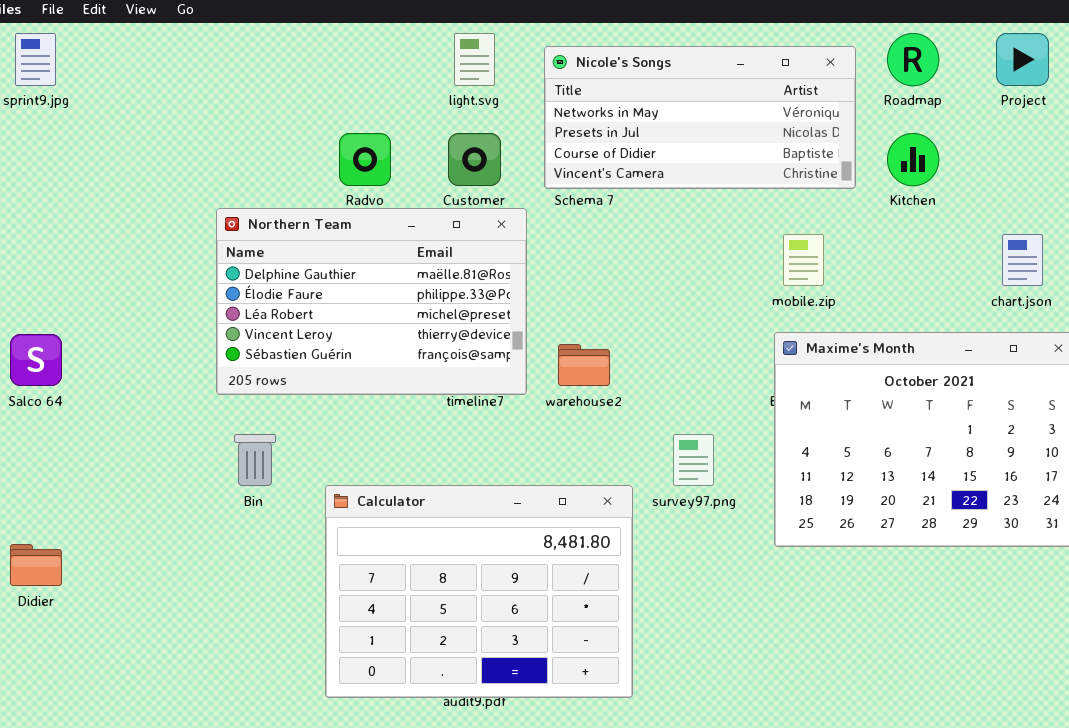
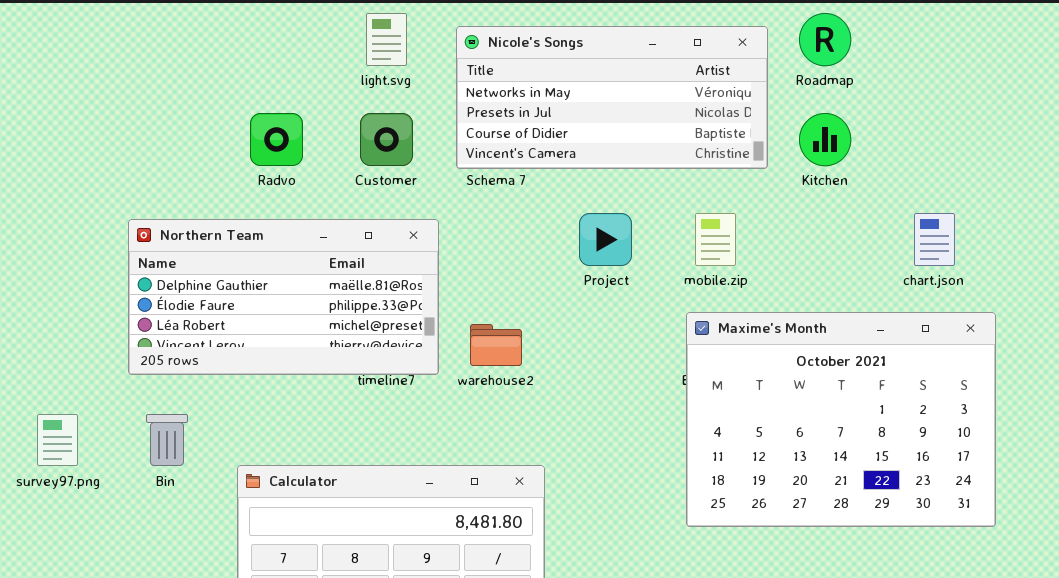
Project: [996,33,1049,86] -> [579,213,632,266], moved
Northern Team: [216,208,527,395] -> [128,219,439,375], resized
survey97.png: [673,434,714,486] -> [37,414,78,466], moved

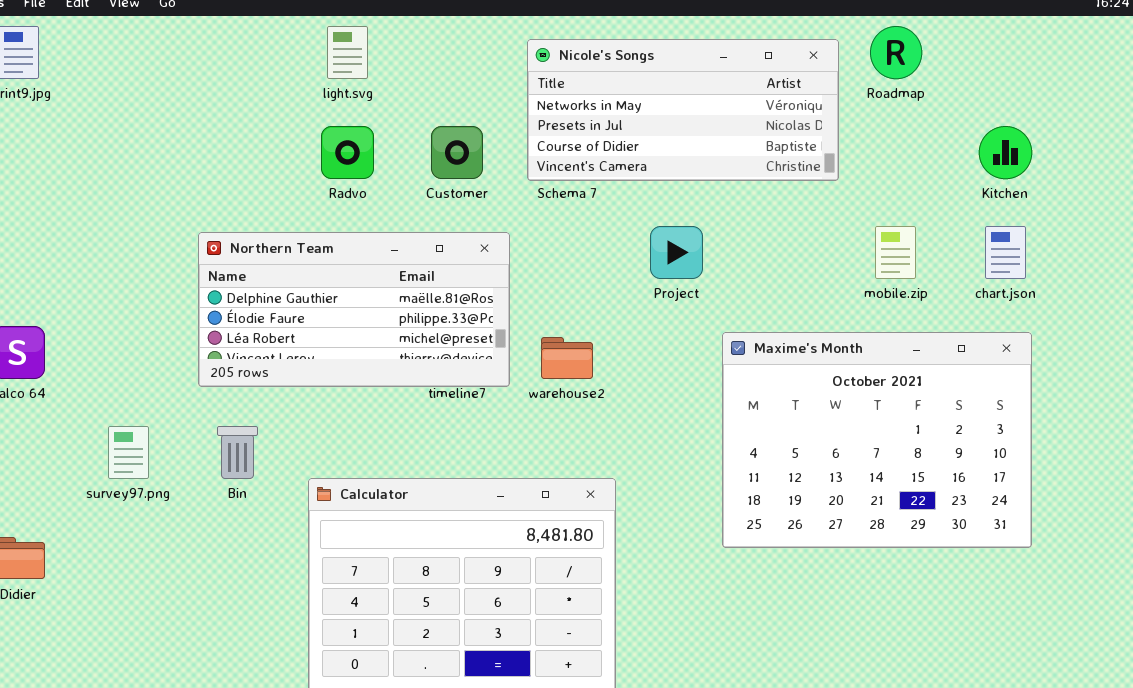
light.svg: [366,13,407,66] -> [327,26,368,79], moved
Kitchen: [799,113,851,166] -> [979,126,1032,179], moved
mobile.zip: [695,213,736,266] -> [875,226,916,279], moved
Maxime's Month: [686,312,996,527] -> [722,332,1032,548], moved

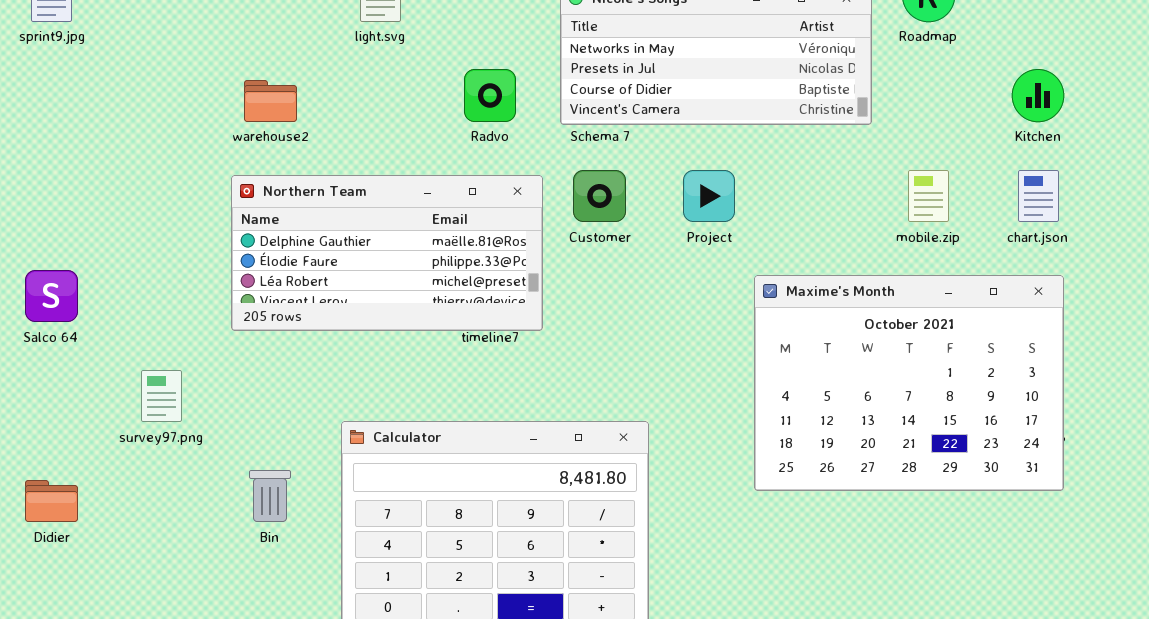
Radvo: [321,126,374,179] -> [464,69,516,122], moved
Customer: [431,126,483,179] -> [573,170,626,222], moved
warehouse2: [541,337,593,379] -> [244,80,297,122], moved
Bin: [217,426,258,479] -> [249,470,291,522], moved

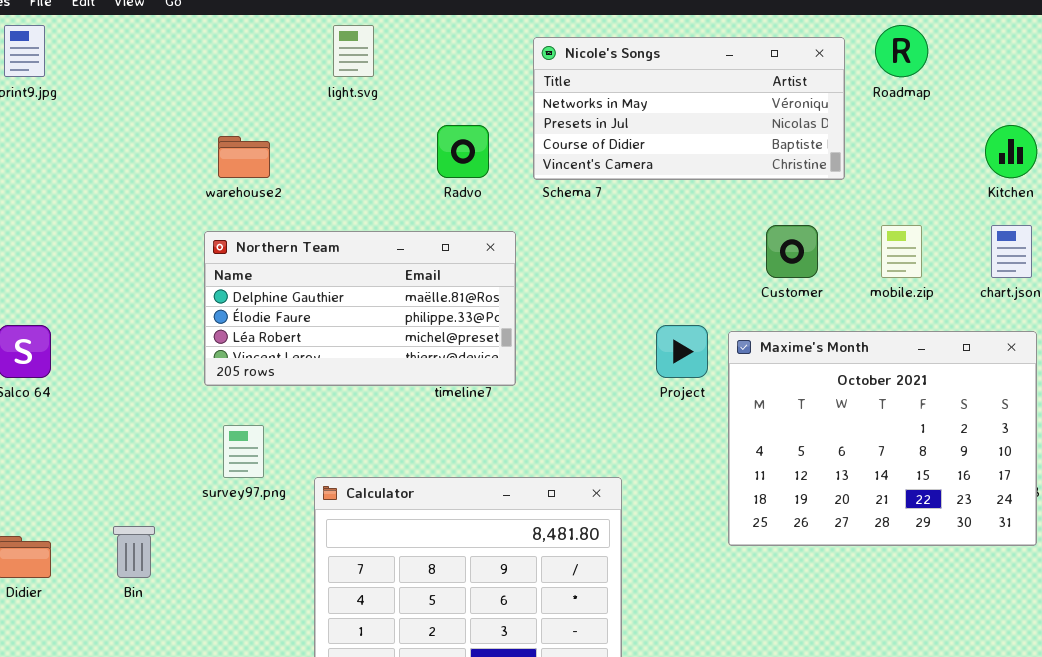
Customer: [573,170,626,222] -> [766,225,818,278], moved
Project: [683,170,735,222] -> [656,325,708,378], moved
survey97.png: [141,370,182,422] -> [223,425,264,478], moved
Bin: [249,470,291,522] -> [113,526,155,578], moved

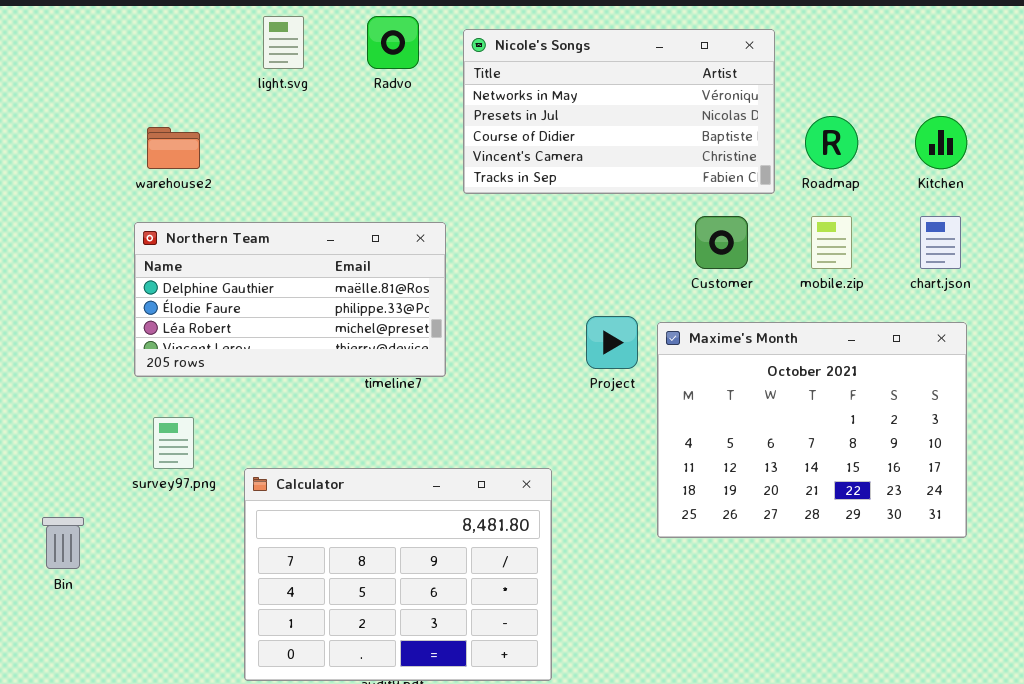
Roadmap: [875,25,928,77] -> [805,116,858,169], moved
Nicole's Songs: [533,37,845,180] -> [463,29,775,194], resized
Radvo: [437,125,489,178] -> [367,16,419,69], moved

